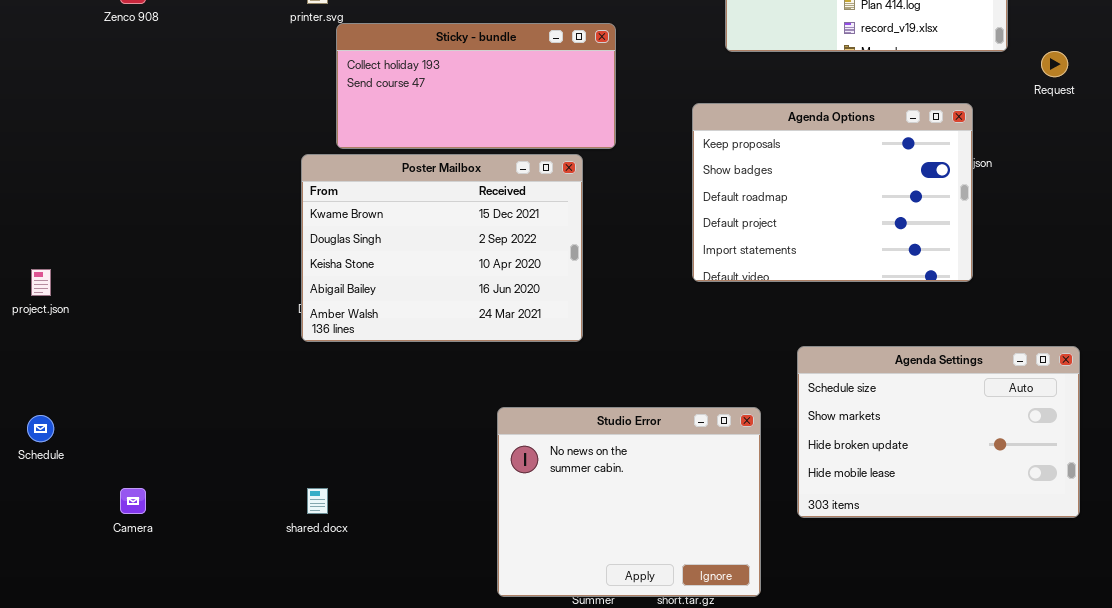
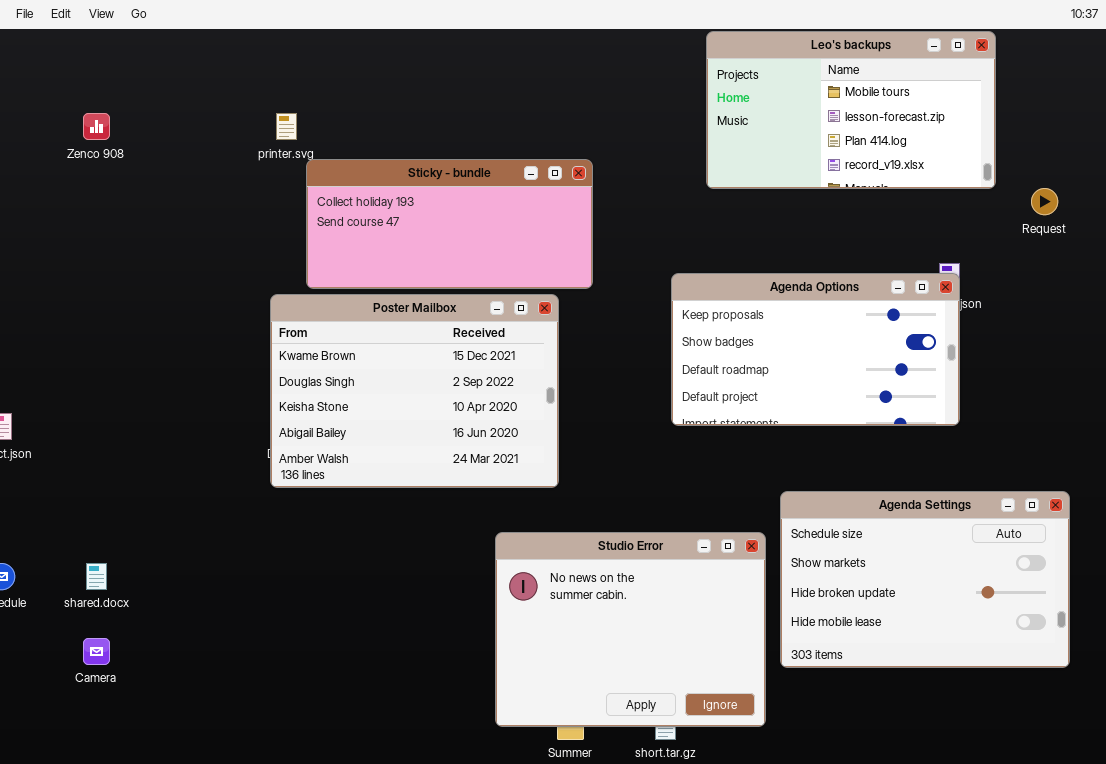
Agenda Options: [692,103,973,282] -> [671,273,960,426], resized
Studio Error: [497,407,761,597] -> [495,532,766,727], moved
shared.docx: [307,488,328,514] -> [86,563,107,590], moved

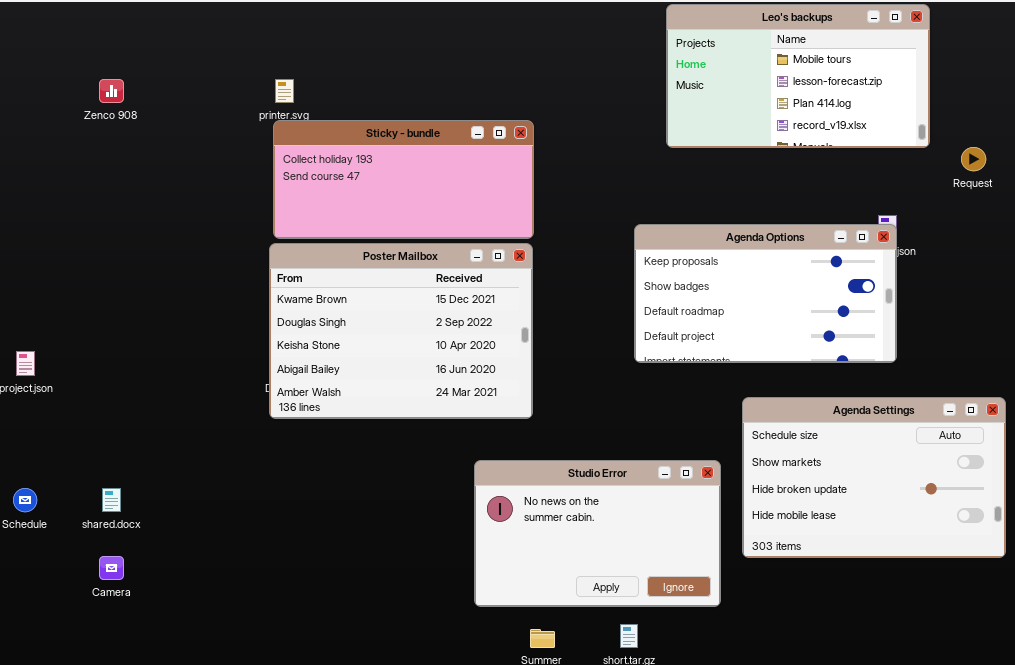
Sticky - bundle: [306,159,593,289] -> [273,120,534,239], moved
Agenda Settings: [780,491,1070,668] -> [742,397,1006,558], moved
Studio Error: [495,532,766,727] -> [474,460,721,607], resized

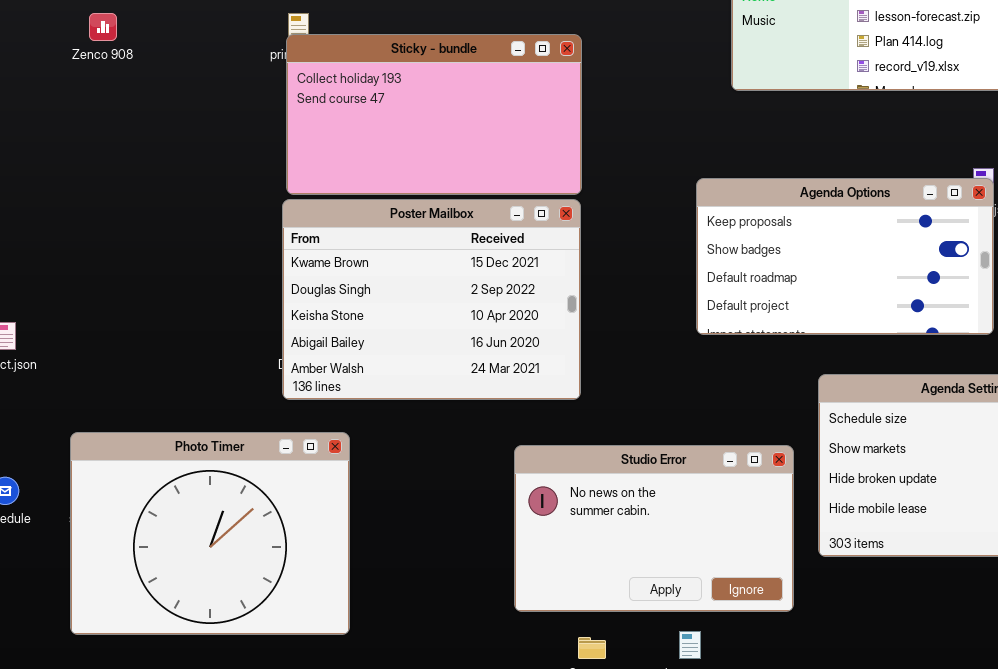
Sticky - bundle: [273,120,534,239] -> [286,34,582,195], resized
Photo Timer: none -> [70,432,350,635], opened

